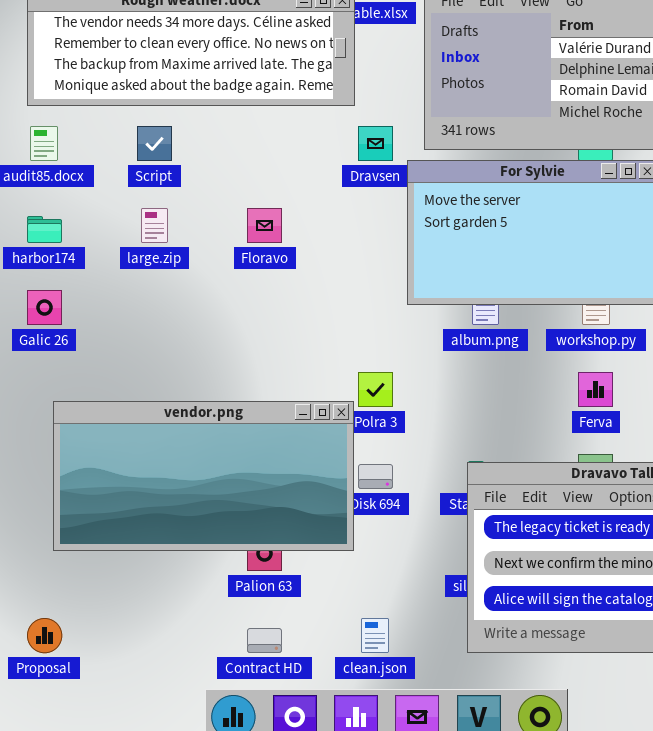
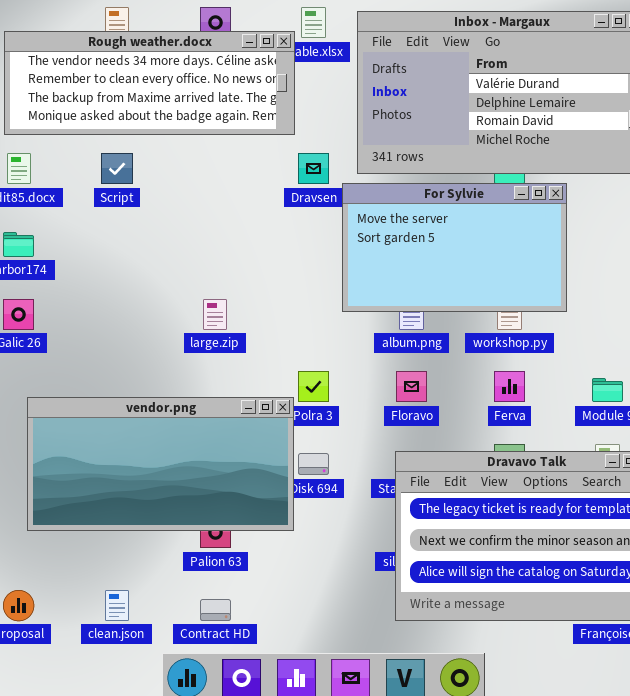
large.zip: [141,208,168,243] -> [203,299,227,330], moved
Floravo: [247,208,282,243] -> [396,371,427,402], moved
clean.json: [361,618,389,653] -> [105,590,129,621], moved

